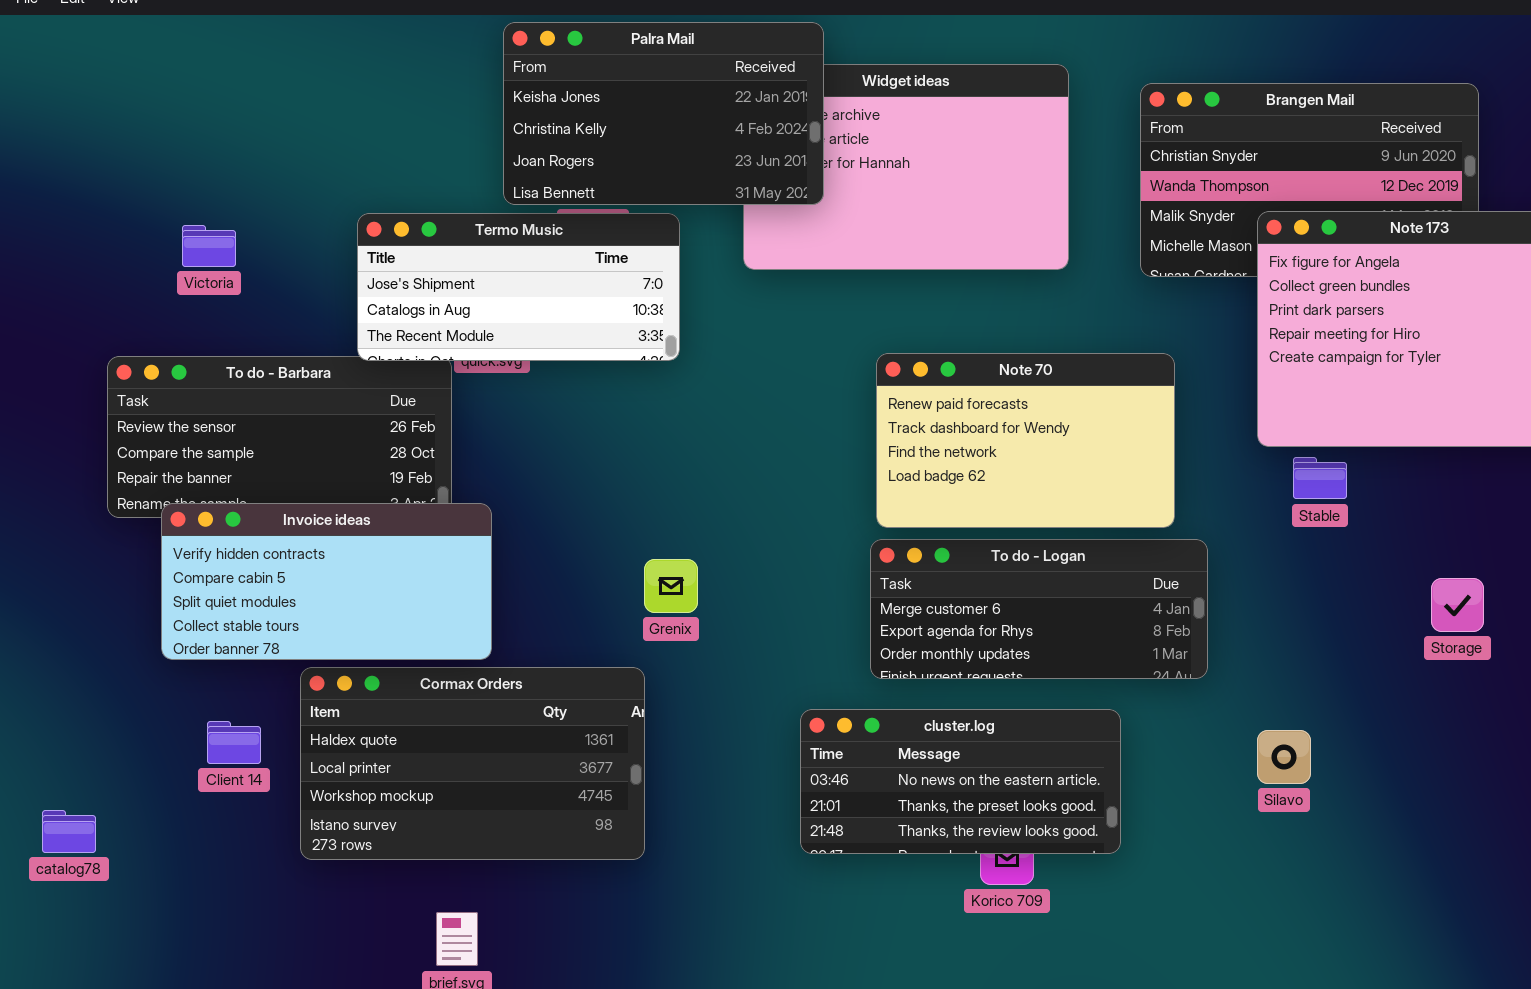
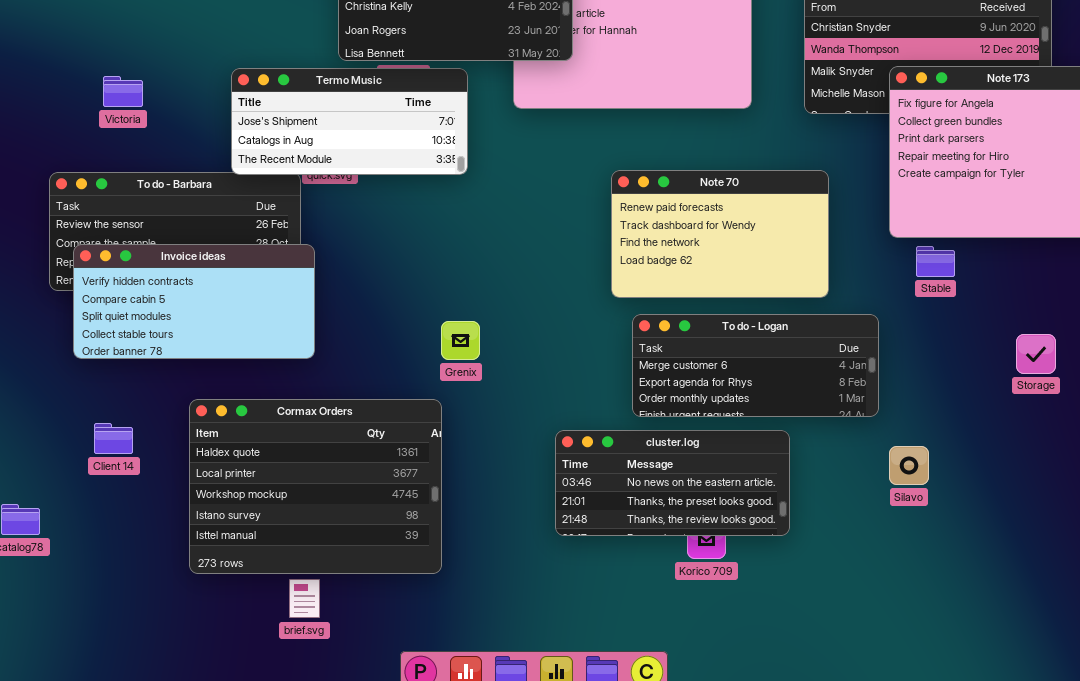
Invoice ideas: [161,503,492,660] -> [73,244,315,359], moved
To do - Logan: [870,539,1208,679] -> [632,314,879,417], moved
Cormax Orders: [300,667,645,860] -> [189,399,442,574], resized
Client 14: [207,721,261,764] -> [94,423,133,454], moved

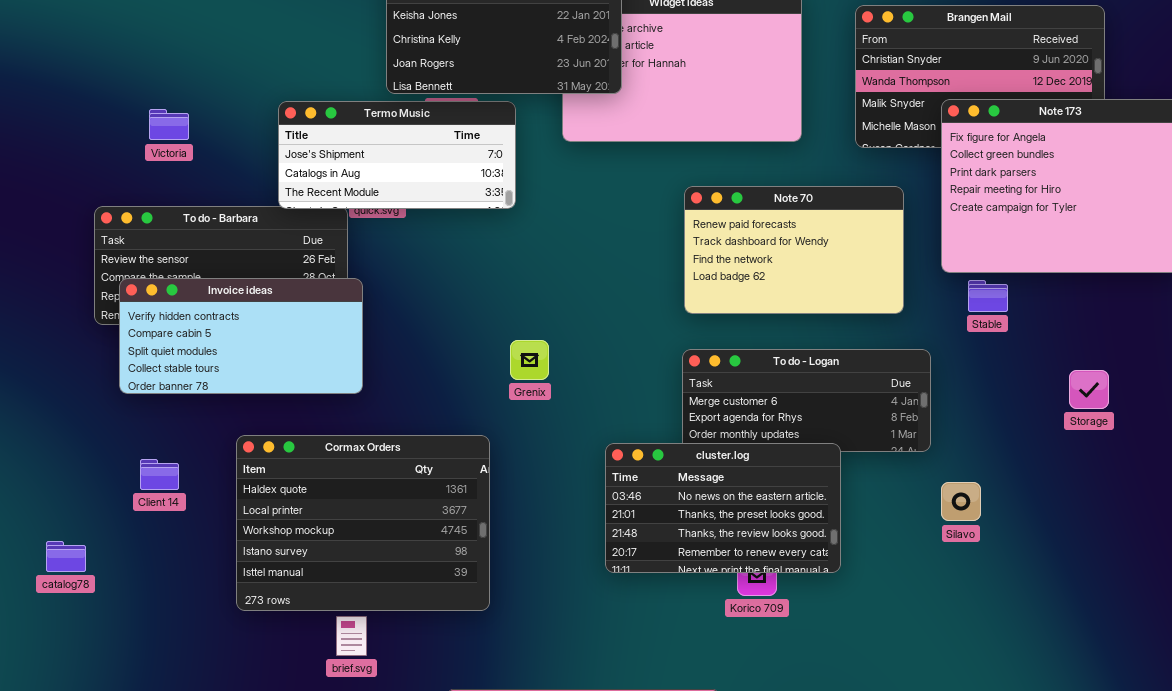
Note 70: [611,170,829,298] -> [684,186,904,314], moved
Grenix: [441,321,480,360] -> [510,340,549,380], moved
cluster.log: [555,430,790,536] -> [605,443,841,573], resized

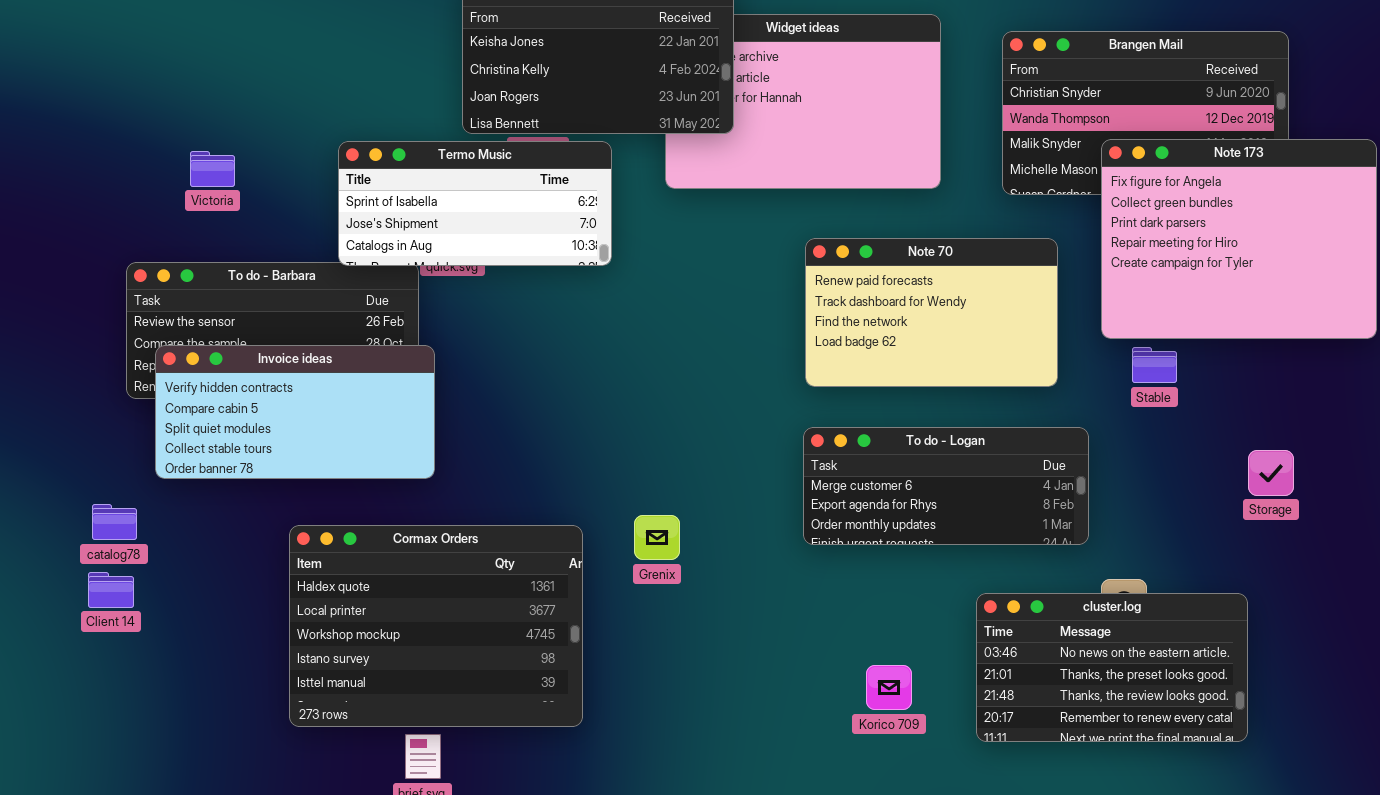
Termo Music: [278,101,516,209] -> [338,141,612,266], scrolled up 1 row
Grenix: [510,340,549,380] -> [634,515,680,560], moved
cluster.log: [605,443,841,573] -> [976,593,1248,742], moved
Client 14: [140,459,179,490] -> [88,572,134,608], moved
catalog78: [46,541,86,572] -> [92,504,137,540], moved

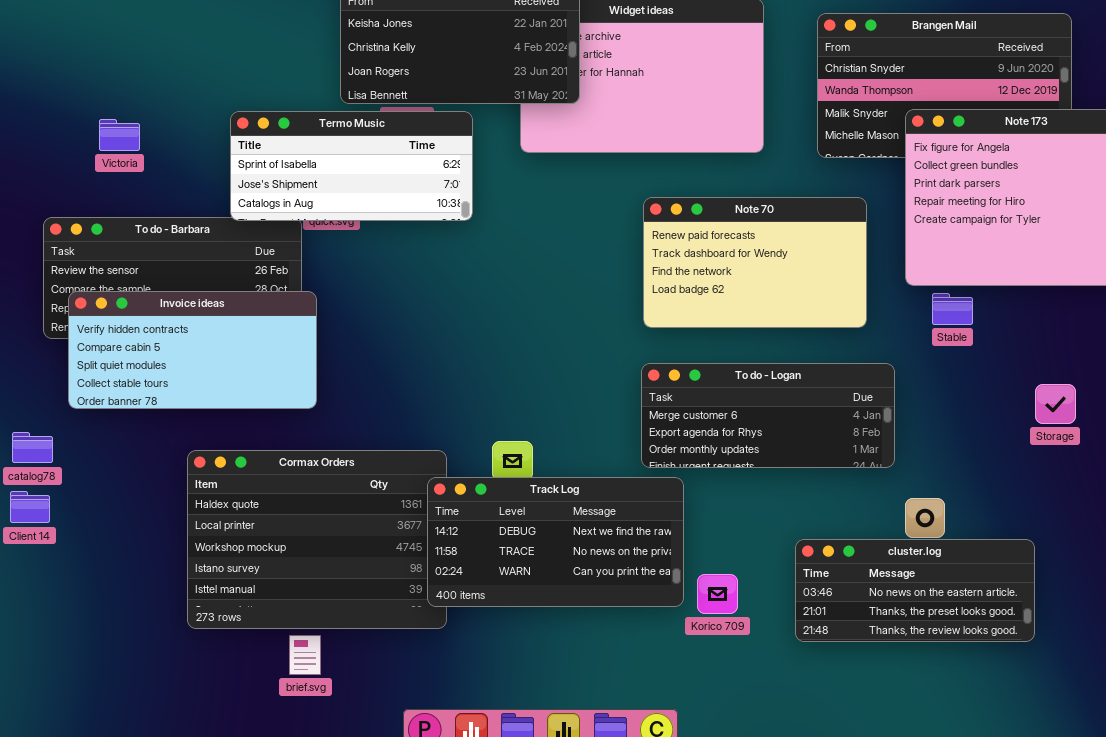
Track Log: none -> [427,477,684,607], opened
cluster.log: [976,593,1248,742] -> [795,539,1035,642], resized

